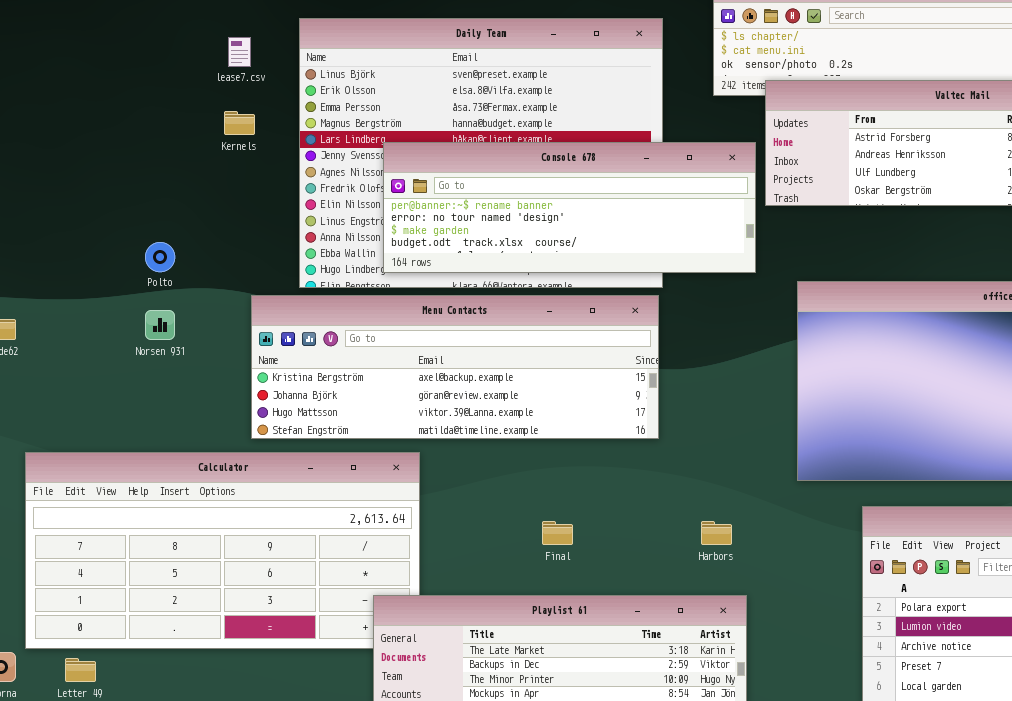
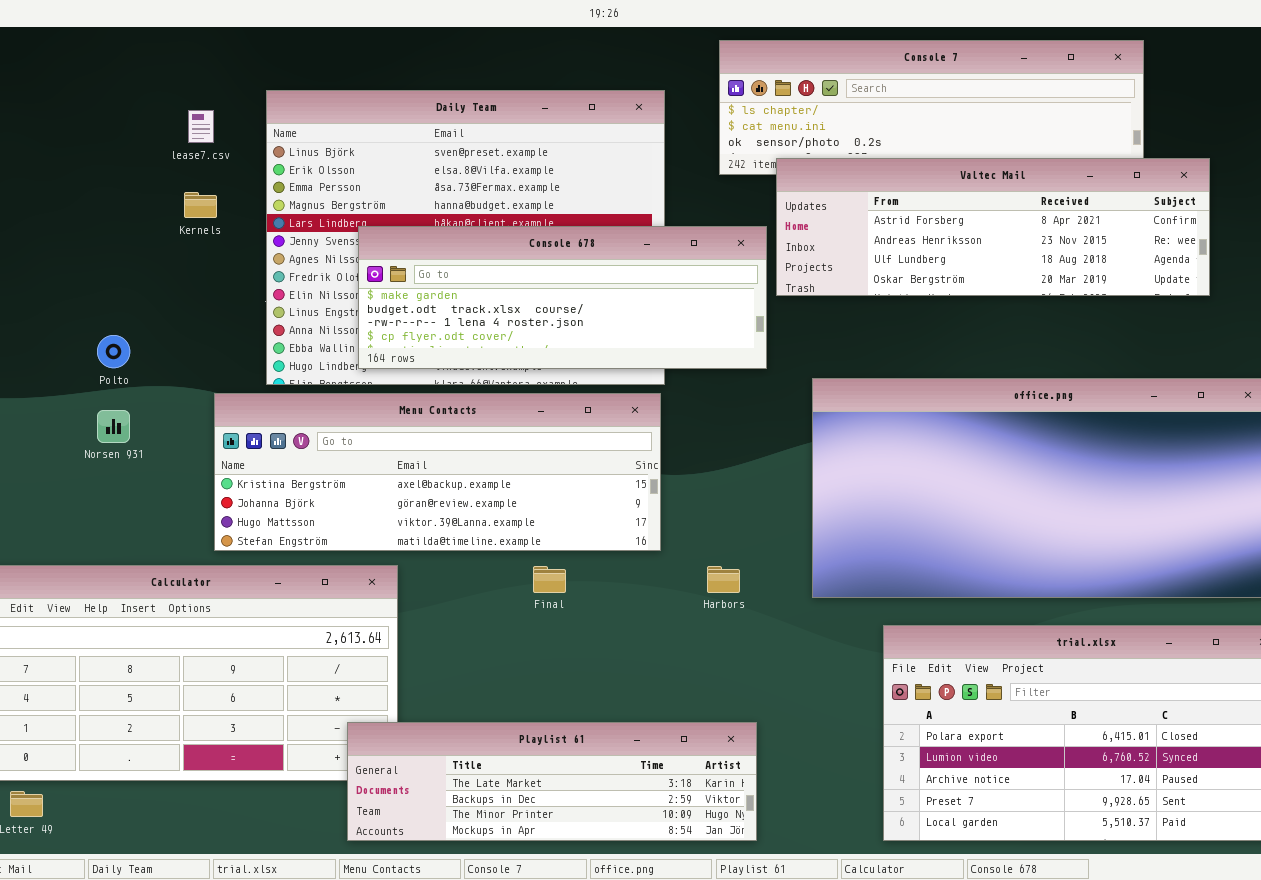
Console 678: [383,142,756,273] -> [358,226,767,369], scrolled down 2 rows
Final: [542,521,573,545] -> [533,566,566,593], moved
Harbors: [701,521,732,545] -> [707,566,740,593], moved

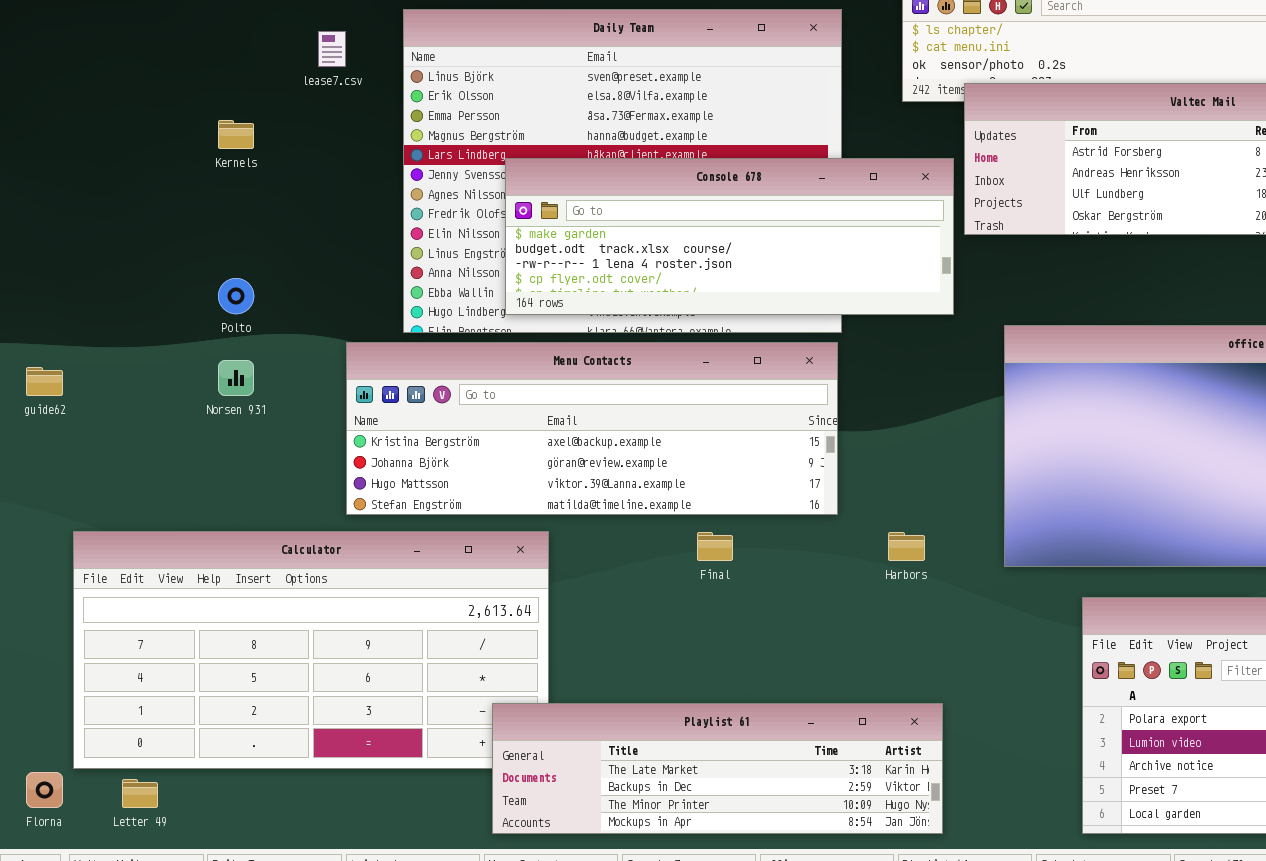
Kernels: [184,192,217,218] -> [218,120,254,149], moved

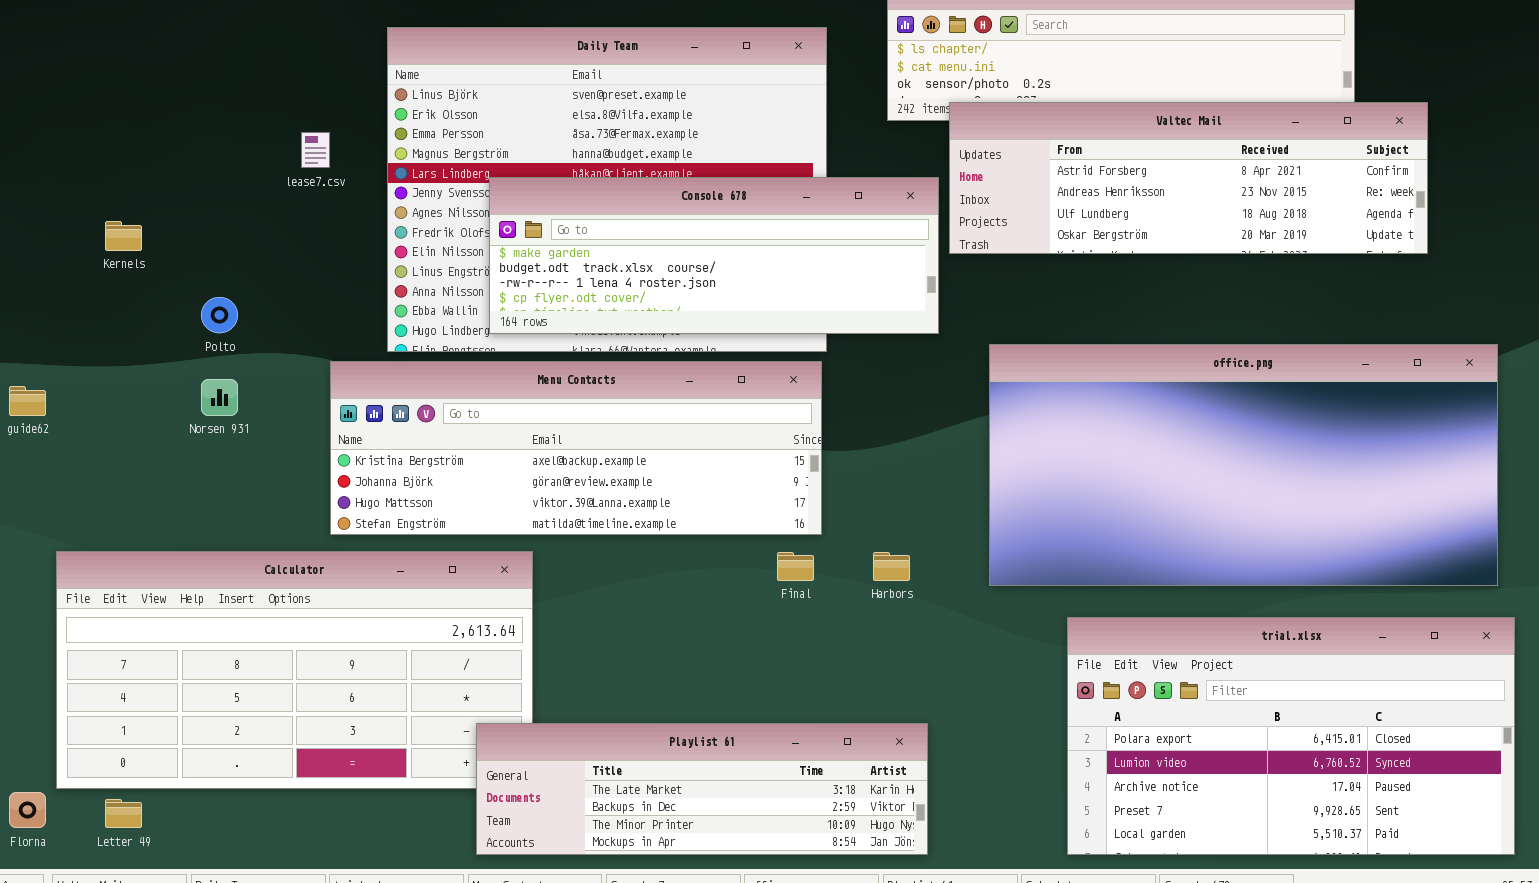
lease7.csv: [318,31,346,67] -> [301,132,330,168], moved
Kernels: [218,120,254,149] -> [105,221,142,251], moved
Final: [697,532,733,561] -> [777,552,814,581], moved

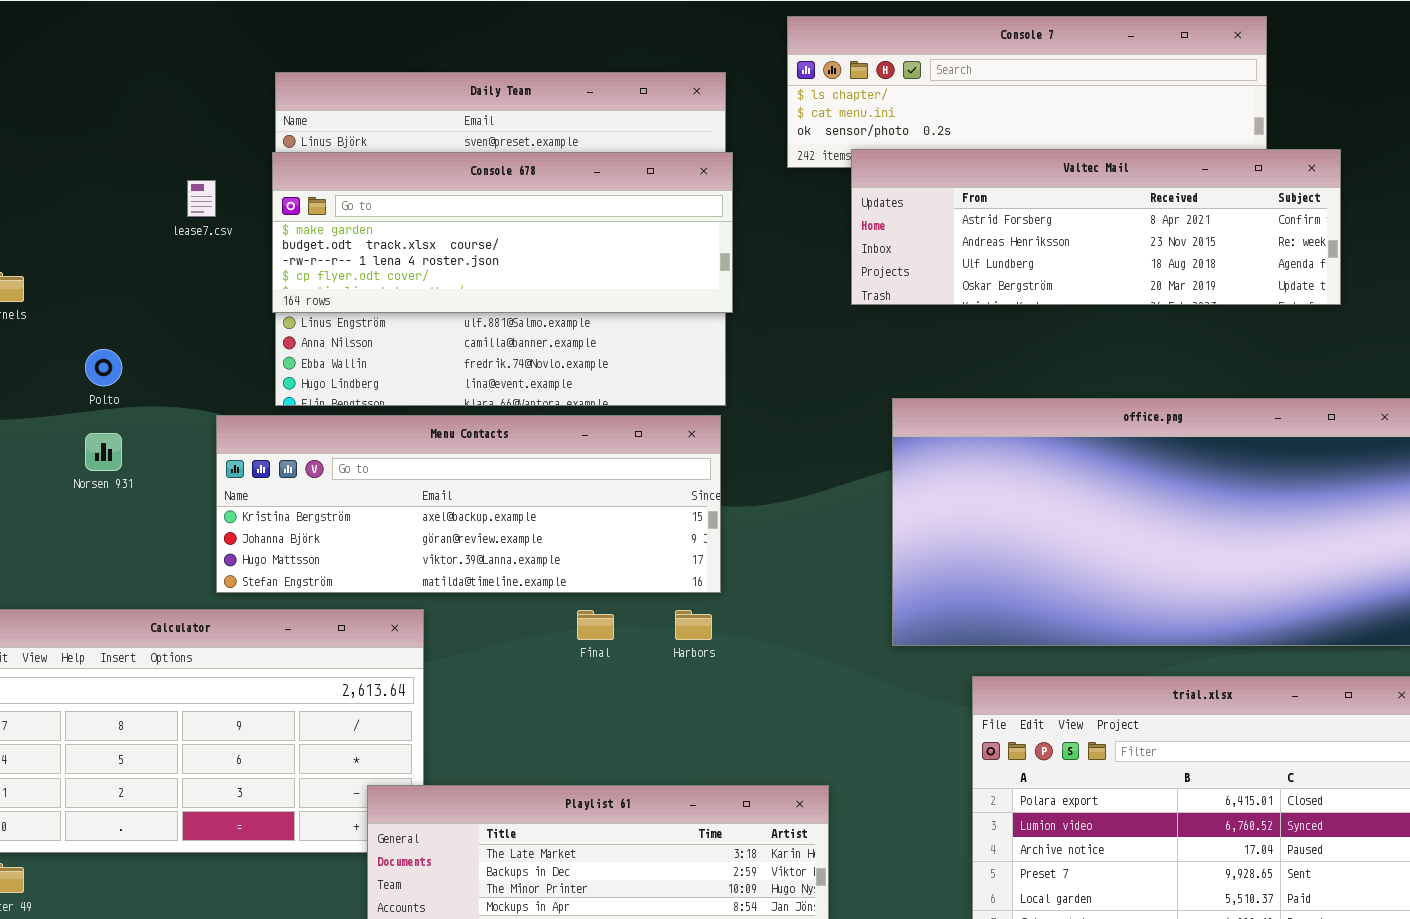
Console 678: [489,177,939,334] -> [272,152,733,313], moved
Final: [777,552,814,581] -> [577,610,614,640], moved
Harbors: [873,552,910,581] -> [675,610,712,640], moved

